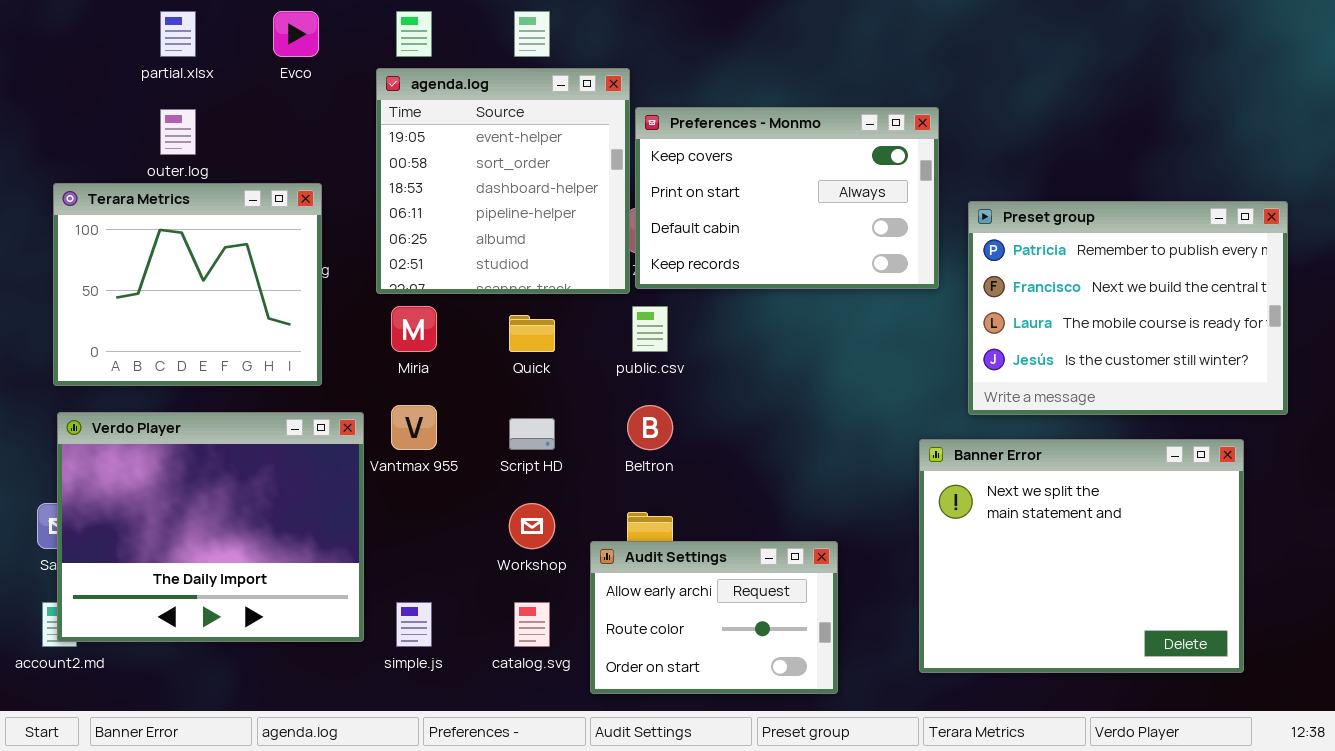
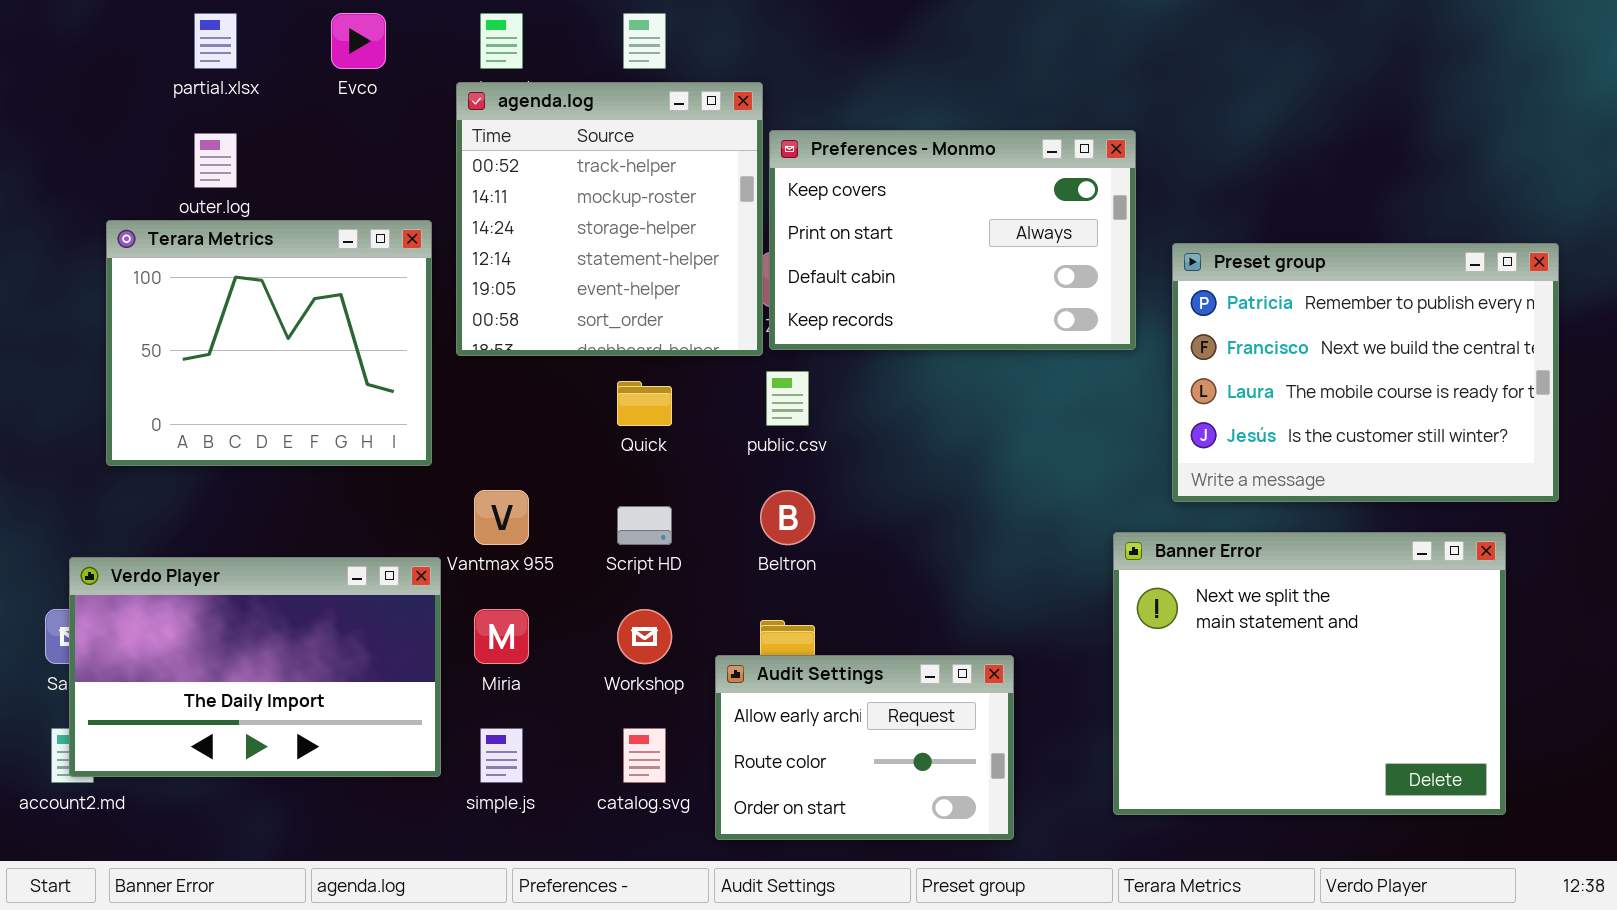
agenda.log: [376,68,630,294] -> [456,82,763,356], scrolled up 4 rows
Terara Metrics: [53,183,322,386] -> [106,220,432,466], moved
Miria: [391,306,437,352] -> [474,609,529,664], moved
Verdo Player: [57,412,364,642] -> [69,557,441,777], resized

